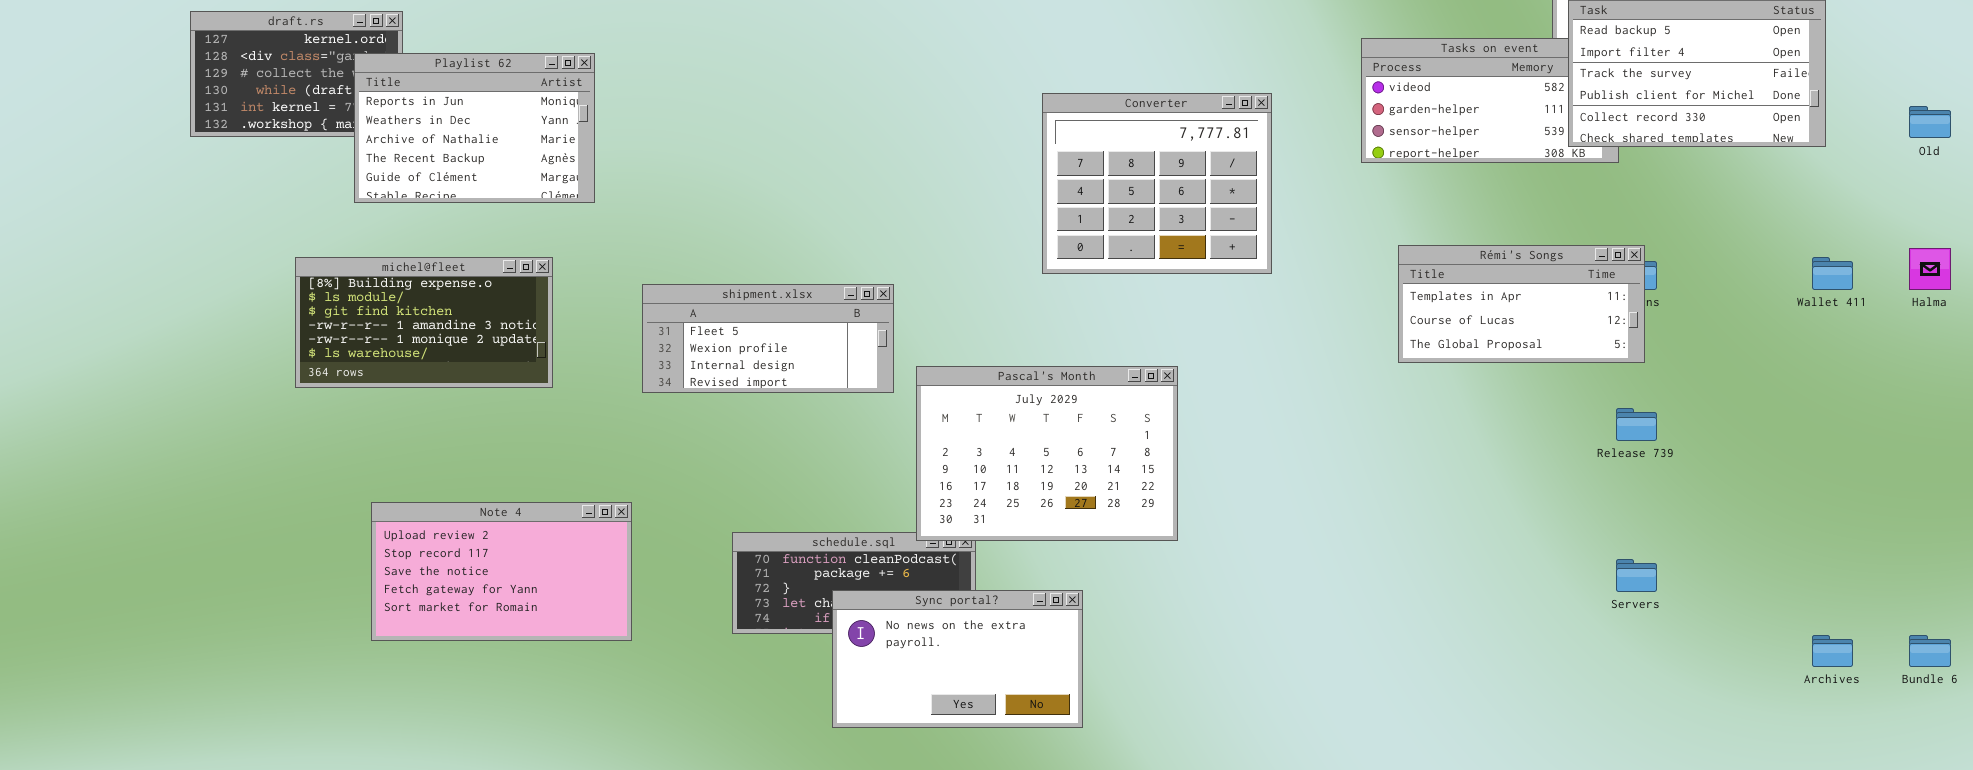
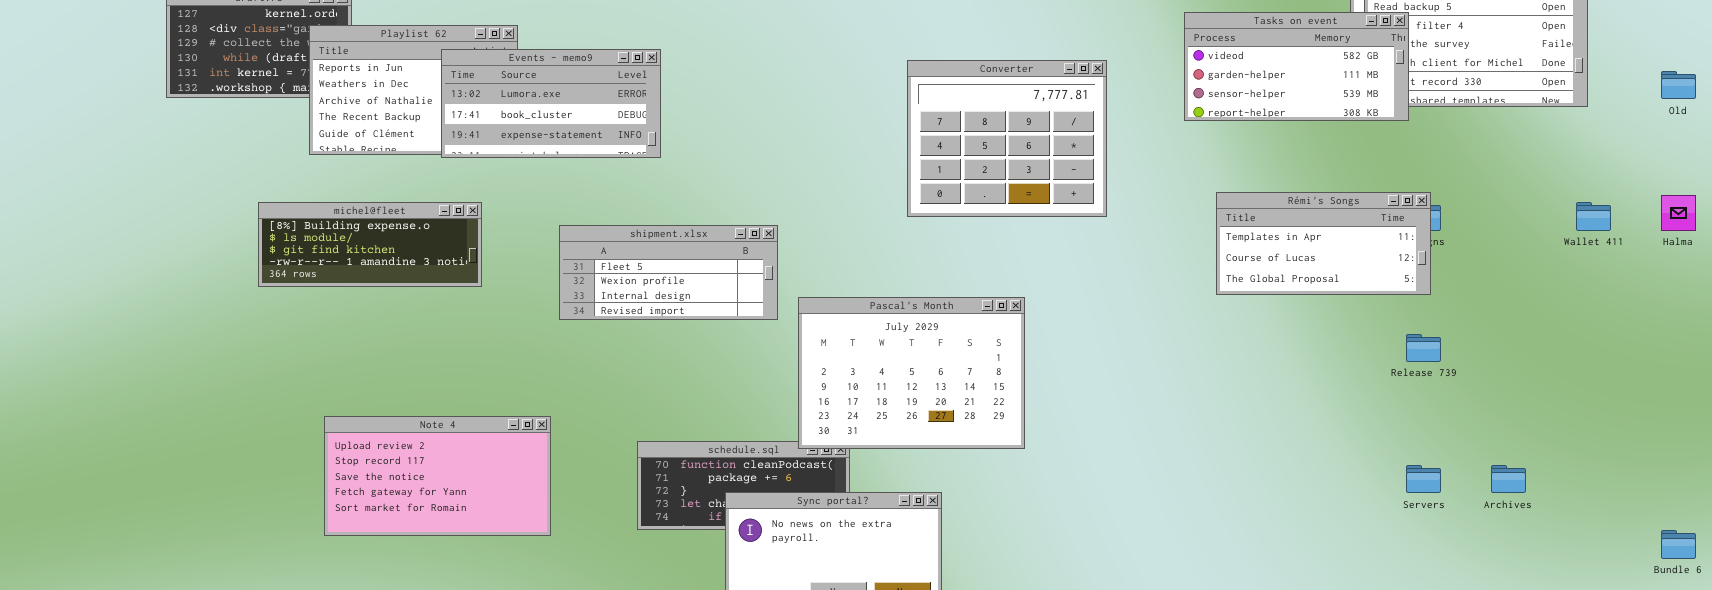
Tasks on event: [1361,38,1619,163] -> [1184,12,1409,121], raised
Events - memo9: none -> [441,49,661,158], opened
michel@fleet: [295,257,553,388] -> [258,202,482,287], resized
Archives: [1812,635,1853,667] -> [1491,465,1526,493], moved

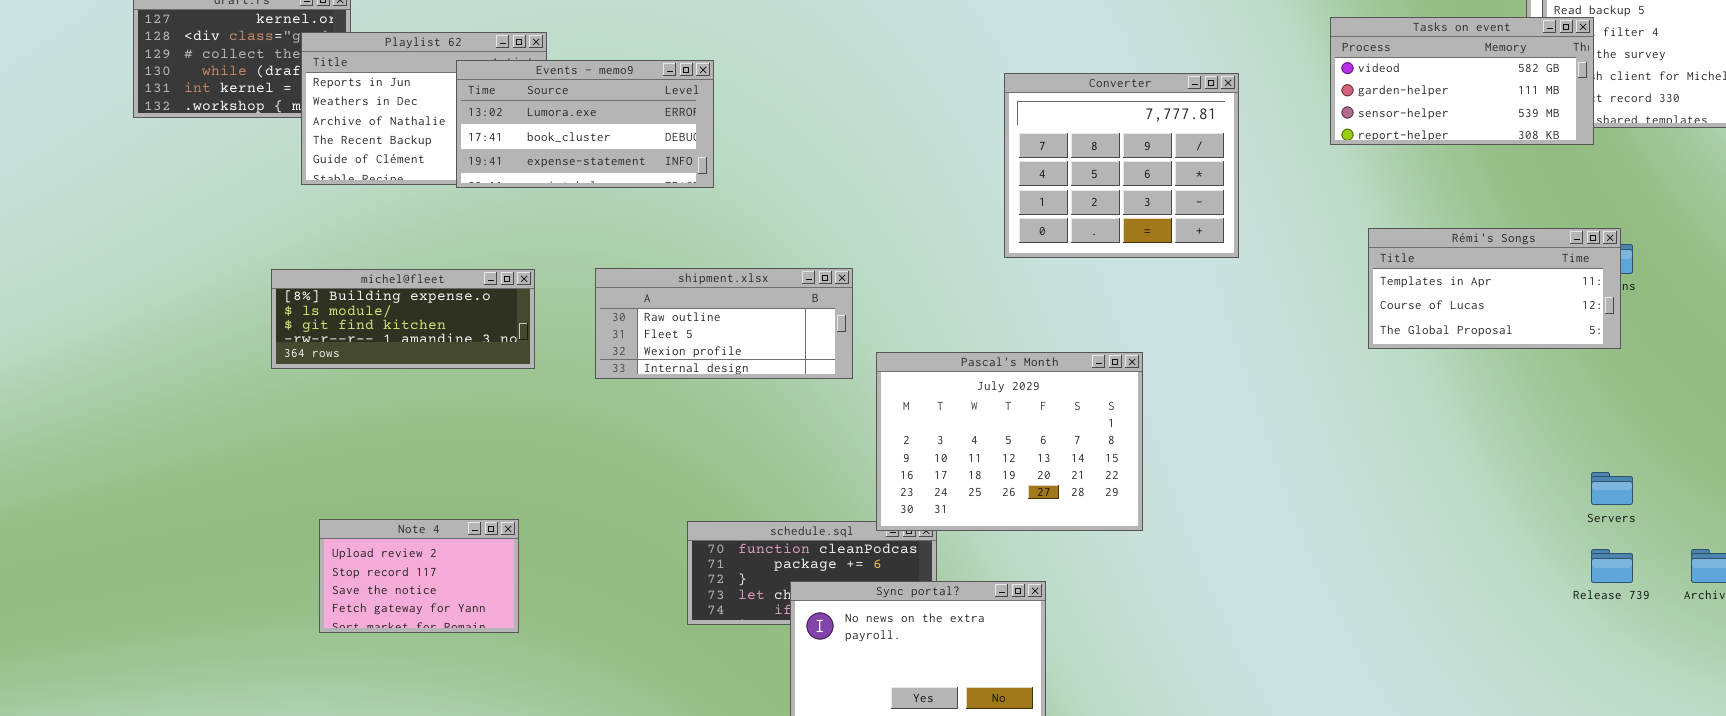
michel@fleet: [258,202,482,287] -> [271,269,535,369], moved
shipment.xlsx: [559,225,778,320] -> [595,268,853,379], scrolled up 1 row
Release 739: [1406,334,1441,362] -> [1591,549,1633,583], moved
Note 4: [324,416,551,536] -> [319,519,519,633], resized
Servers: [1406,465,1441,493] -> [1591,472,1633,505], moved

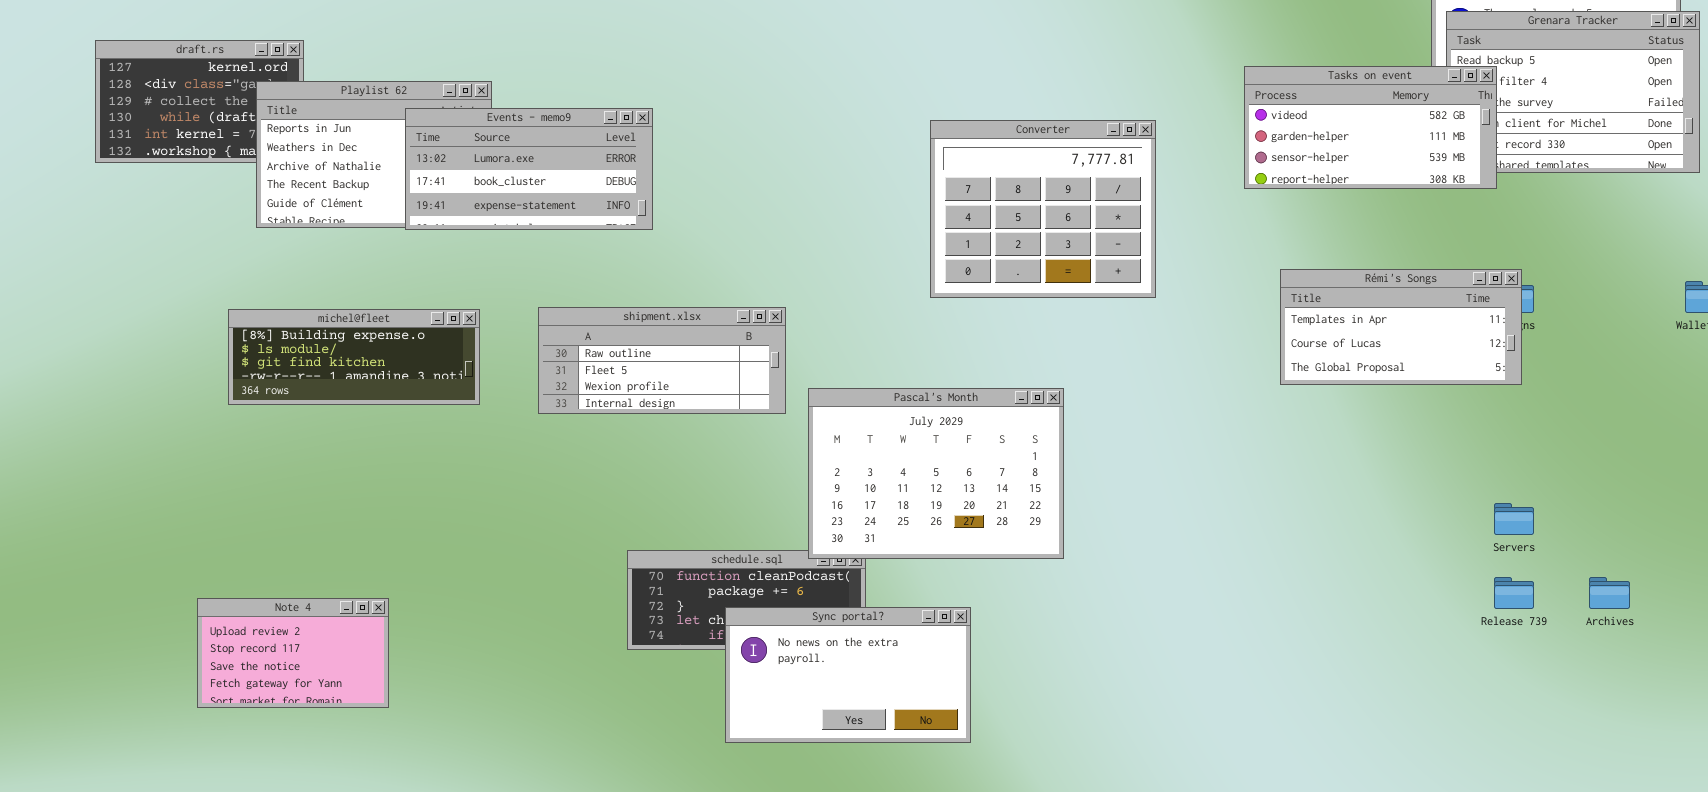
Note 4: [319,519,519,633] -> [197,598,389,708], moved

